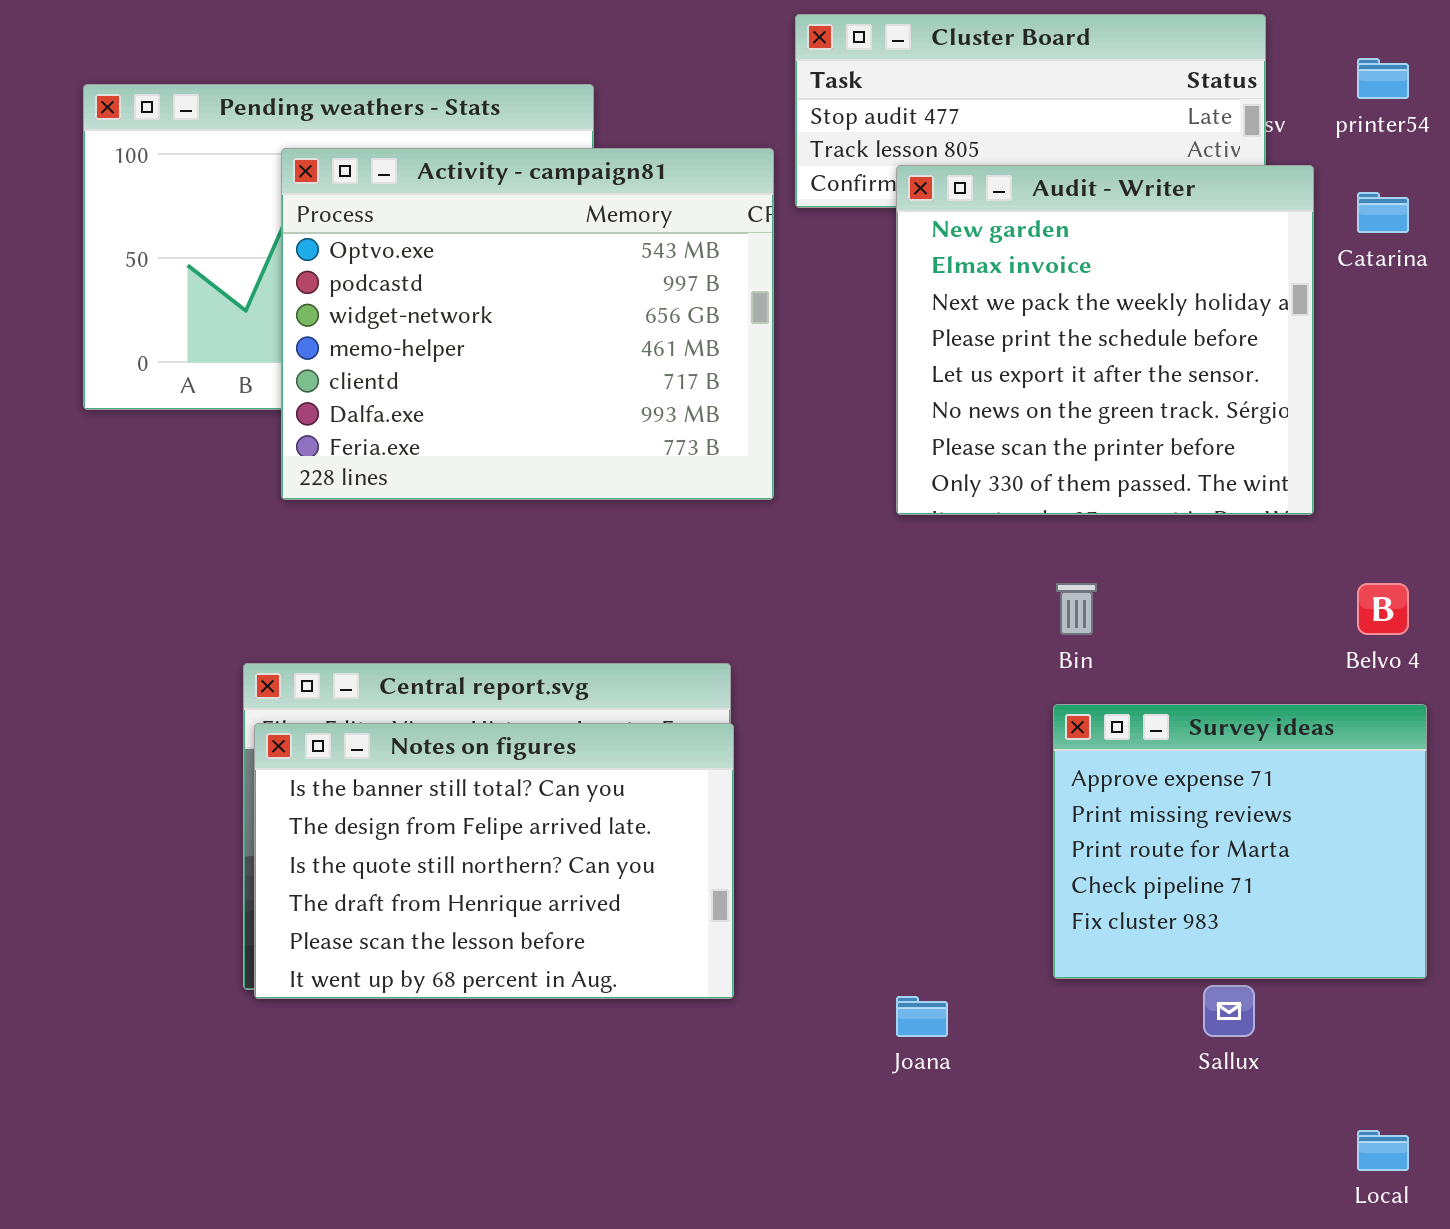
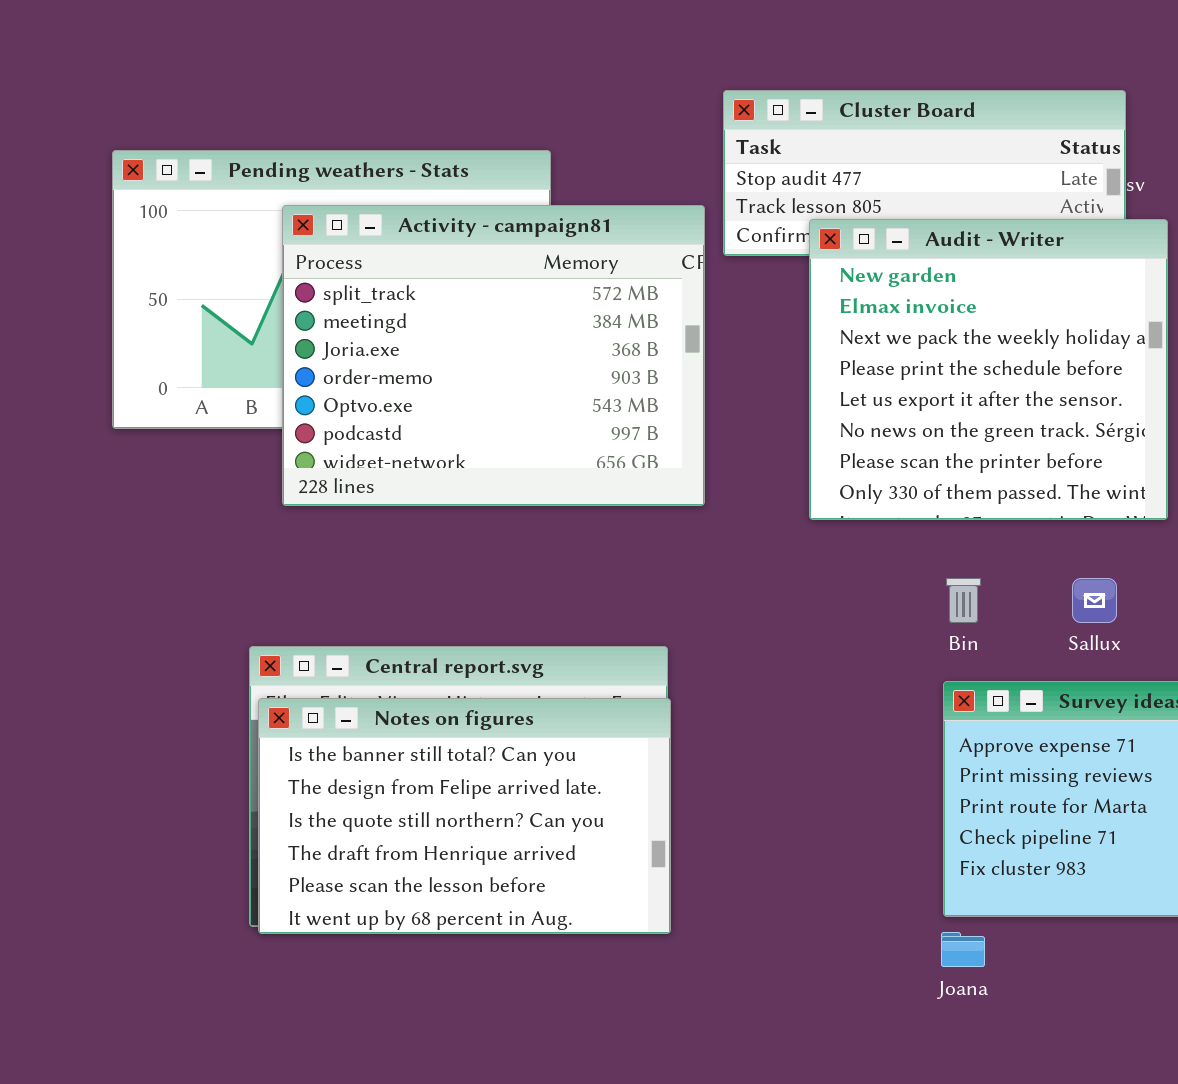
Activity - campaign81: [281,148,774,500] -> [282,205,705,506], scrolled up 4 rows
Sallux: [1203,985,1255,1037] -> [1072,578,1117,623], moved
Joana: [896,996,948,1037] -> [941,932,985,967], moved

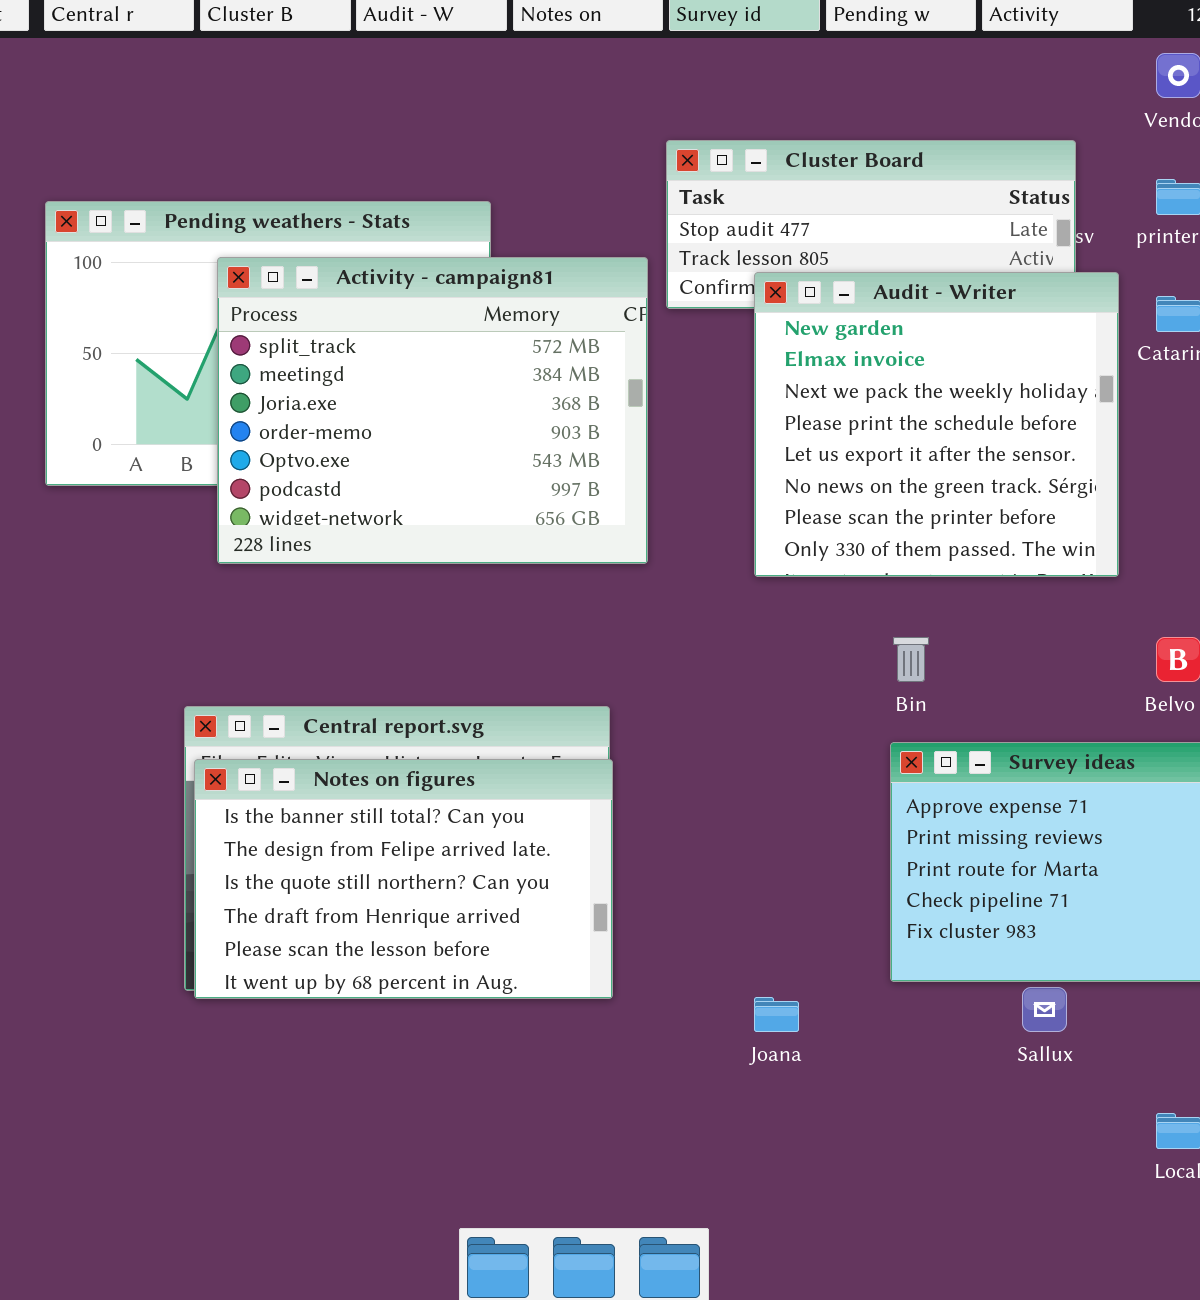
Sallux: [1072,578,1117,623] -> [1022,987,1067,1032], moved
Joana: [941,932,985,967] -> [754,997,799,1032], moved

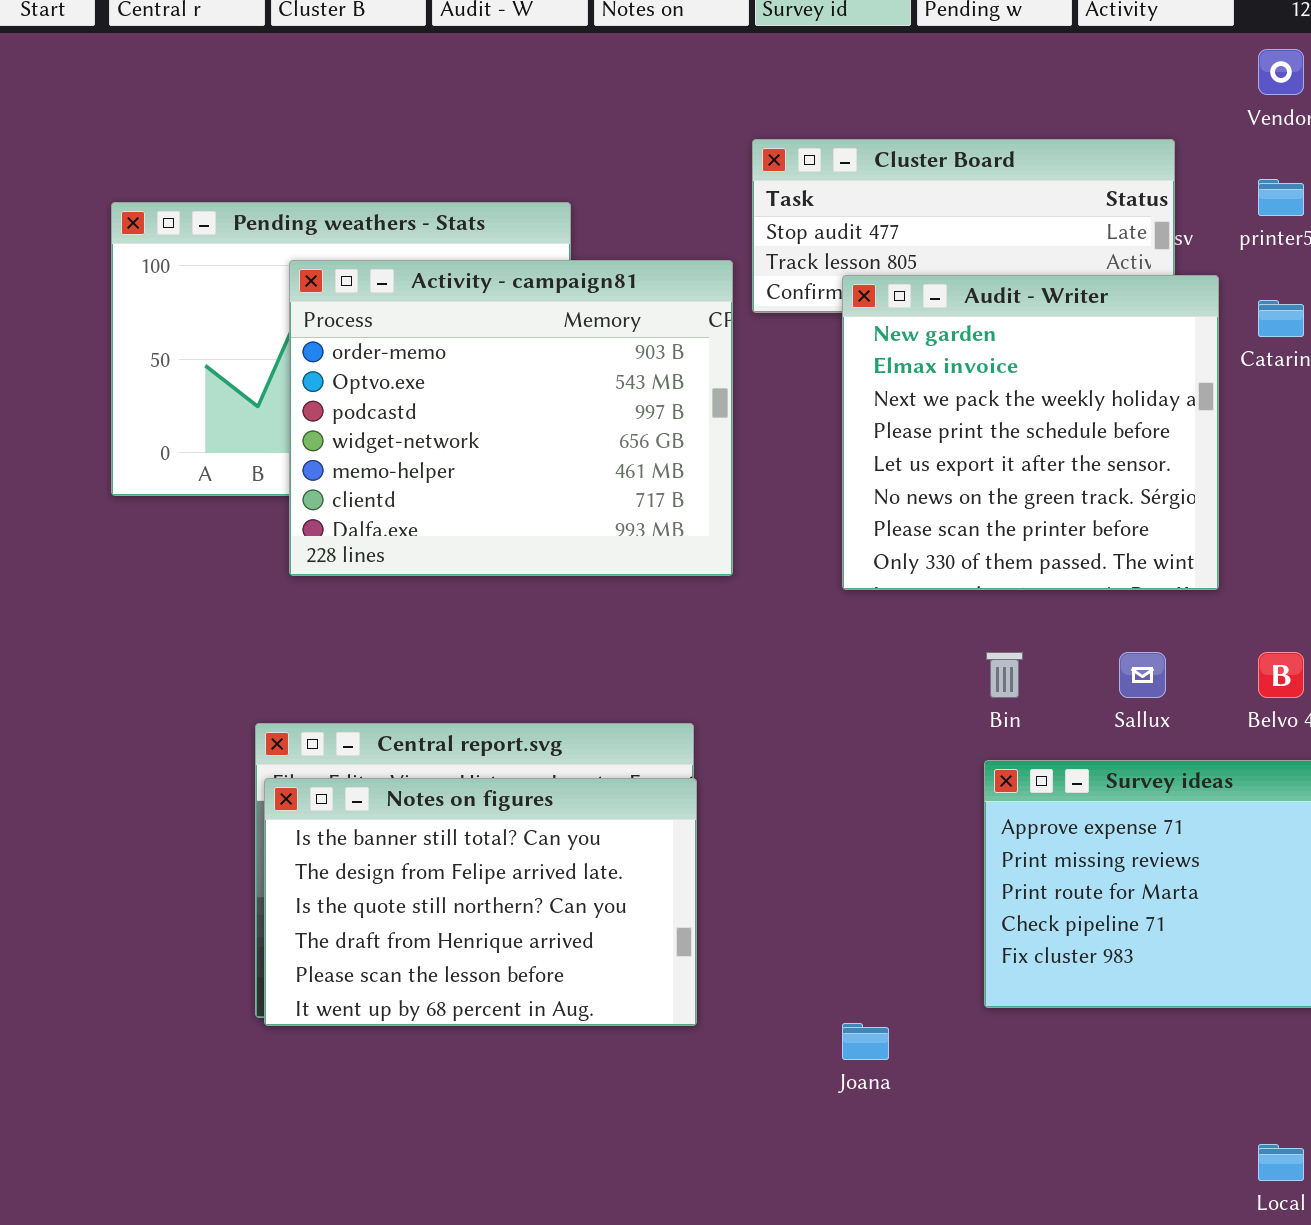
Activity - campaign81: [217,257,648,564] -> [289,260,733,576], scrolled down 3 rows
Sallux: [1022,987,1067,1032] -> [1119,652,1166,698], moved

